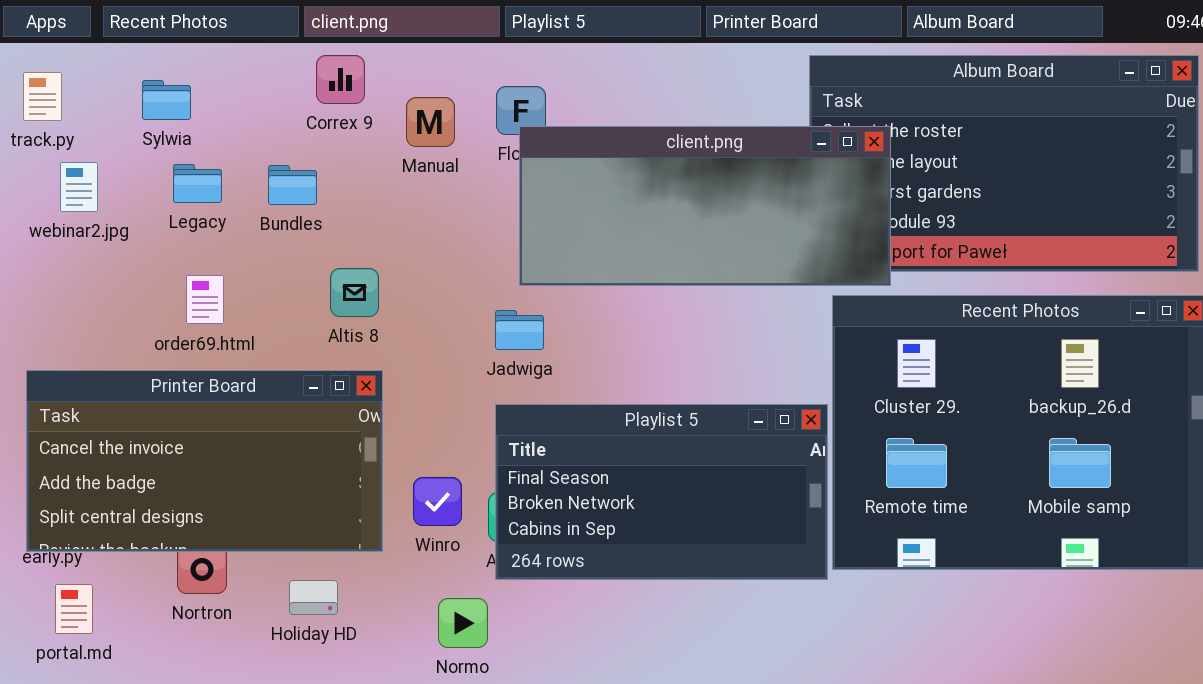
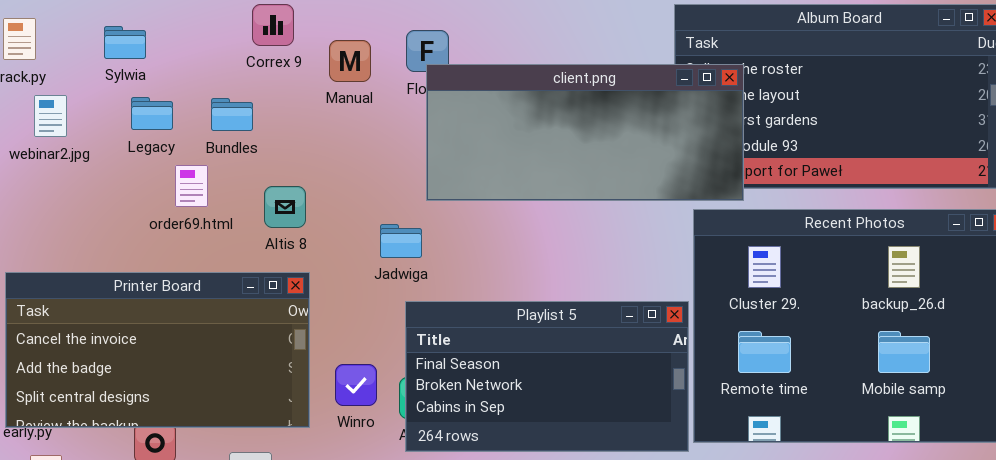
order69.html: [186,275,224,324] -> [175,165,208,207], moved
Jadwiga: [495,310,544,350] -> [380,224,422,258], moved

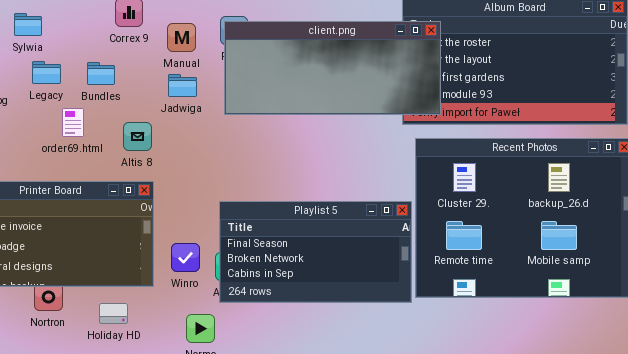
client.png: [426,64,744,201] -> [224,21,441,115], moved
Jadwiga: [380,224,422,258] -> [168,74,197,97], moved

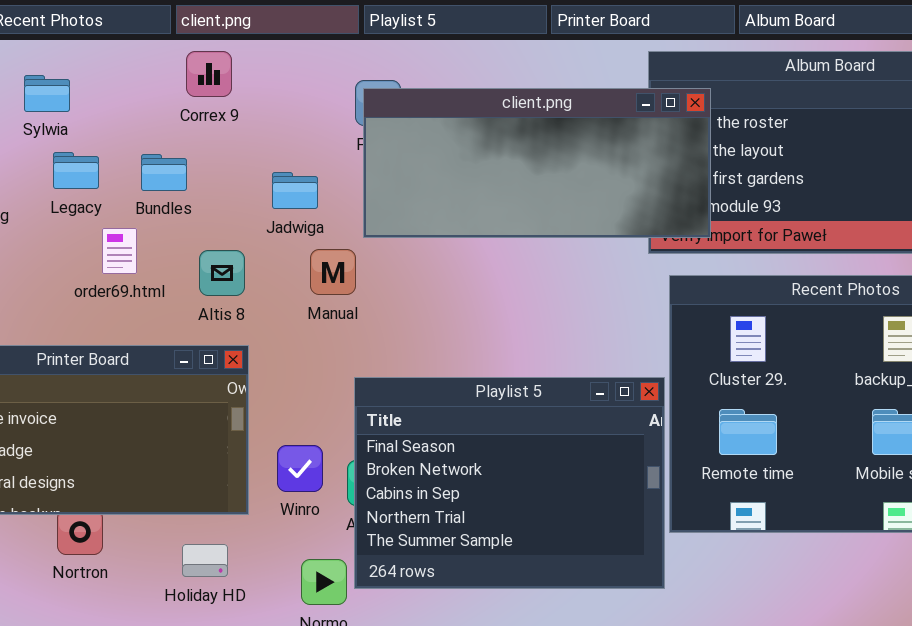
Manual: [167,23,196,52] -> [310,249,356,295], moved
Playlist 5: [219,201,412,303] -> [354,377,665,589], resized
Holiday HD: [99,303,128,324] -> [182,544,228,577], moved

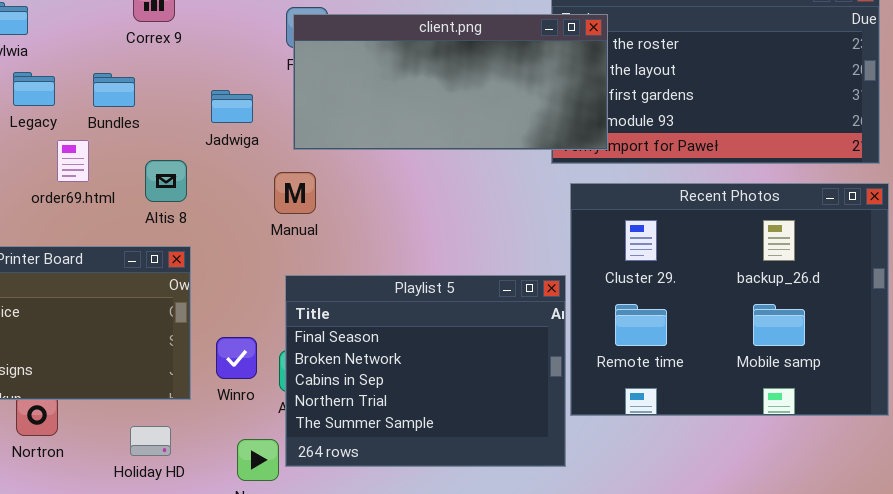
Manual: [310,249,356,295] -> [274,172,316,214], moved

